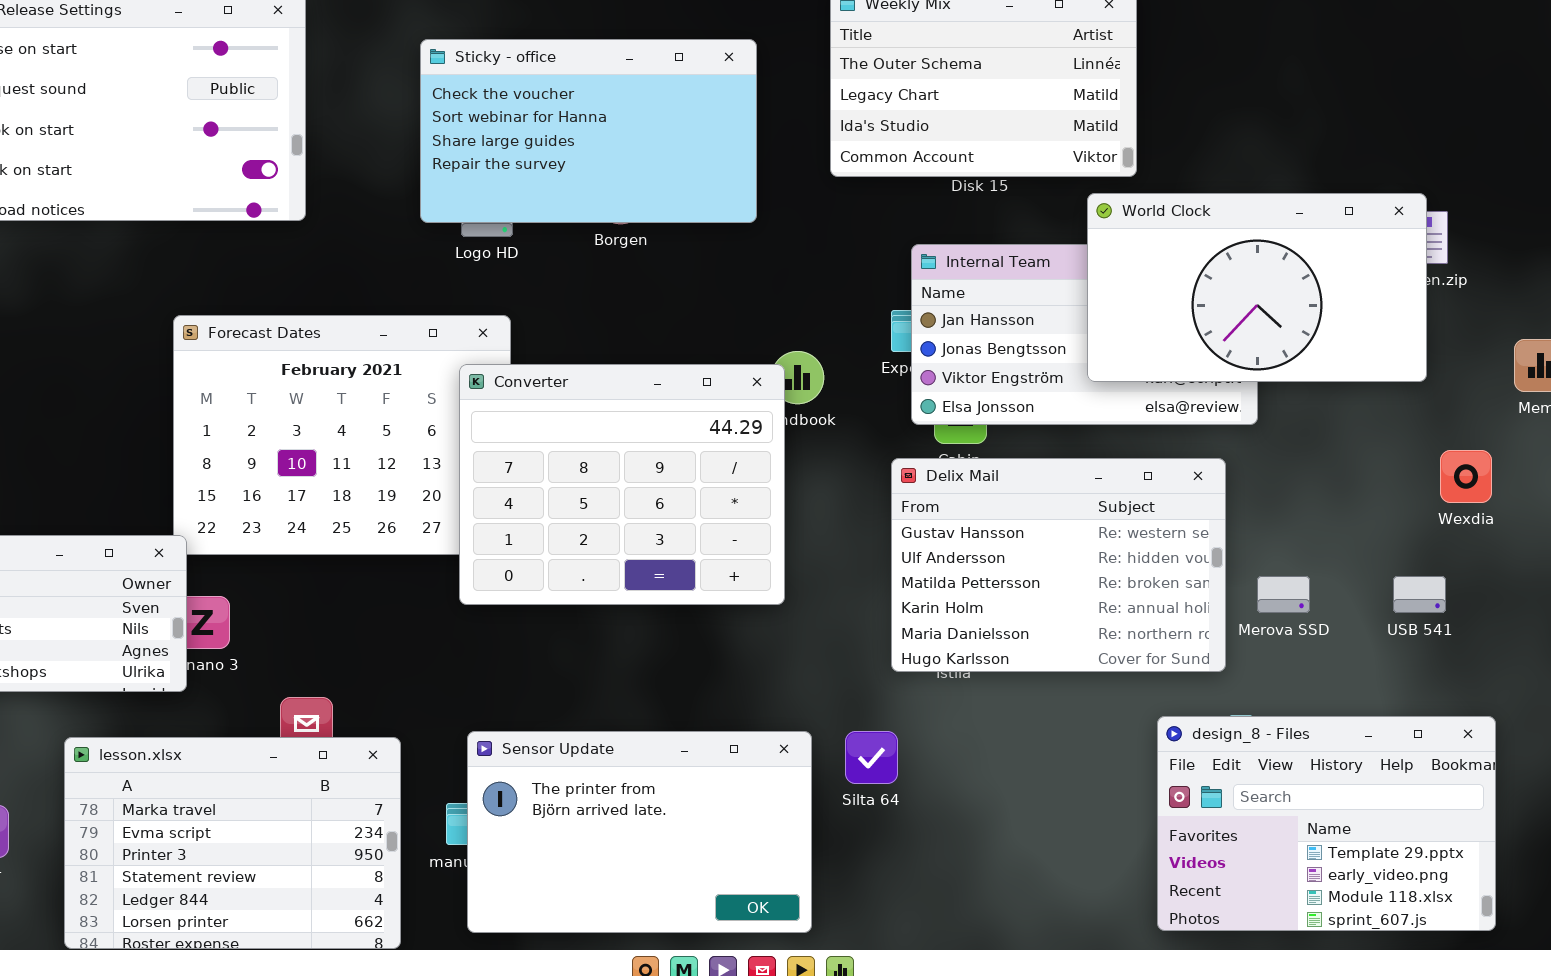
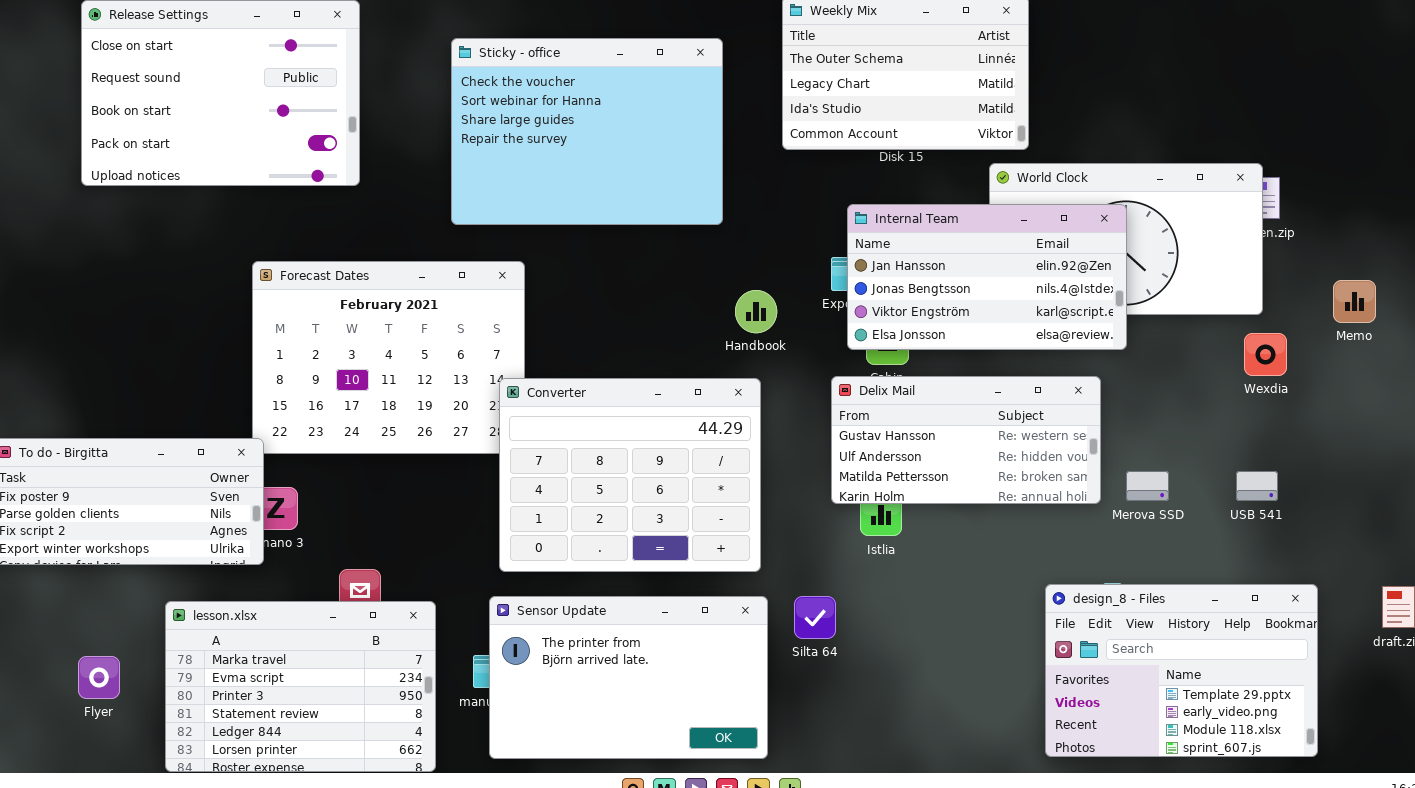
Sticky - office: [420,39,757,223] -> [451,38,723,225], resized
Internal Team: [911,244,1258,425] -> [847,204,1127,350], raised
Converter: [459,364,785,605] -> [499,378,761,572], moved
Wexdia: [1440,450,1492,503] -> [1244,333,1287,376], moved
Delix Mail: [891,458,1226,672] -> [831,376,1101,504], resized

